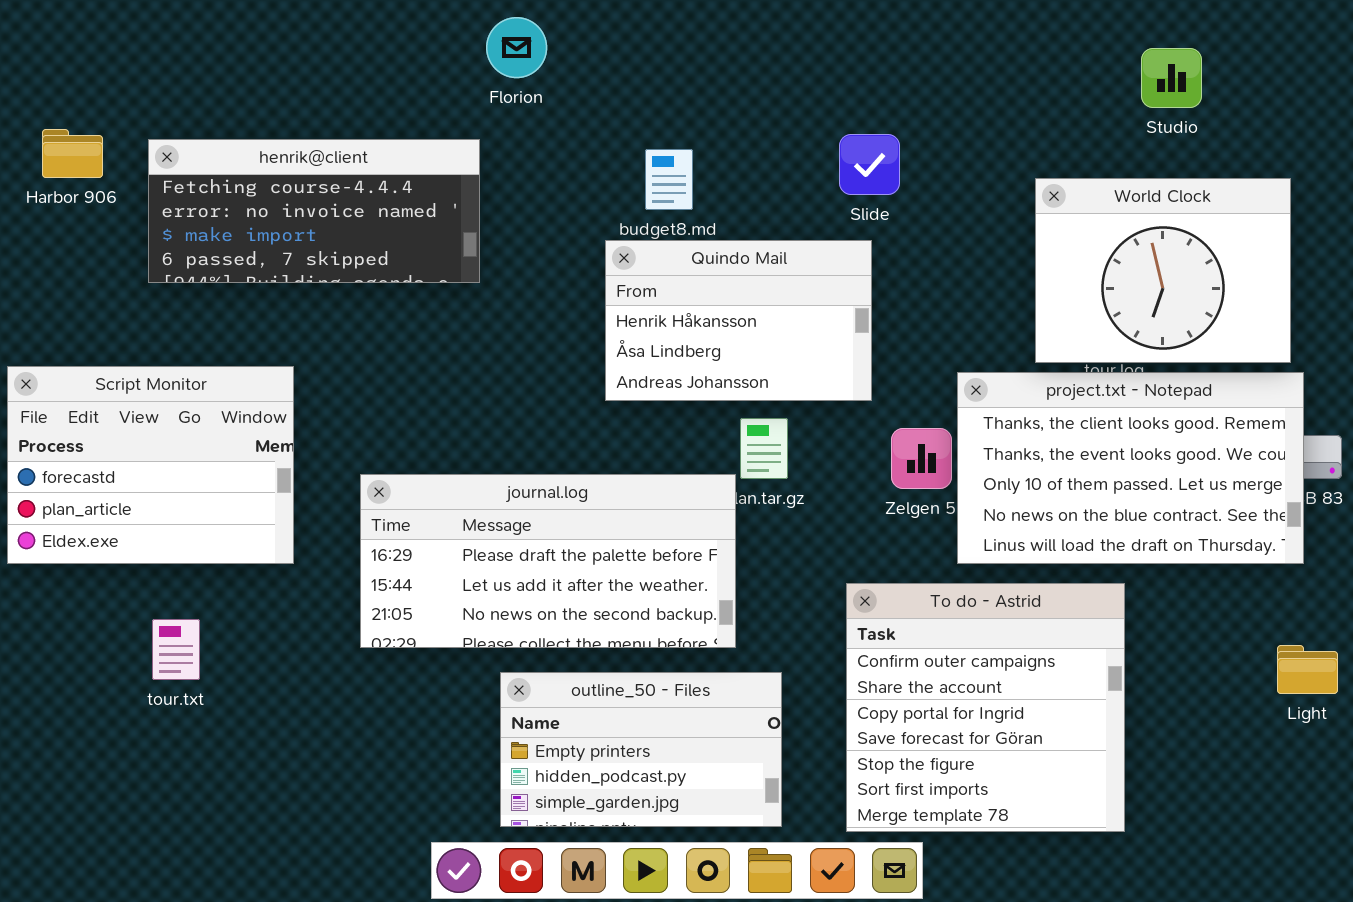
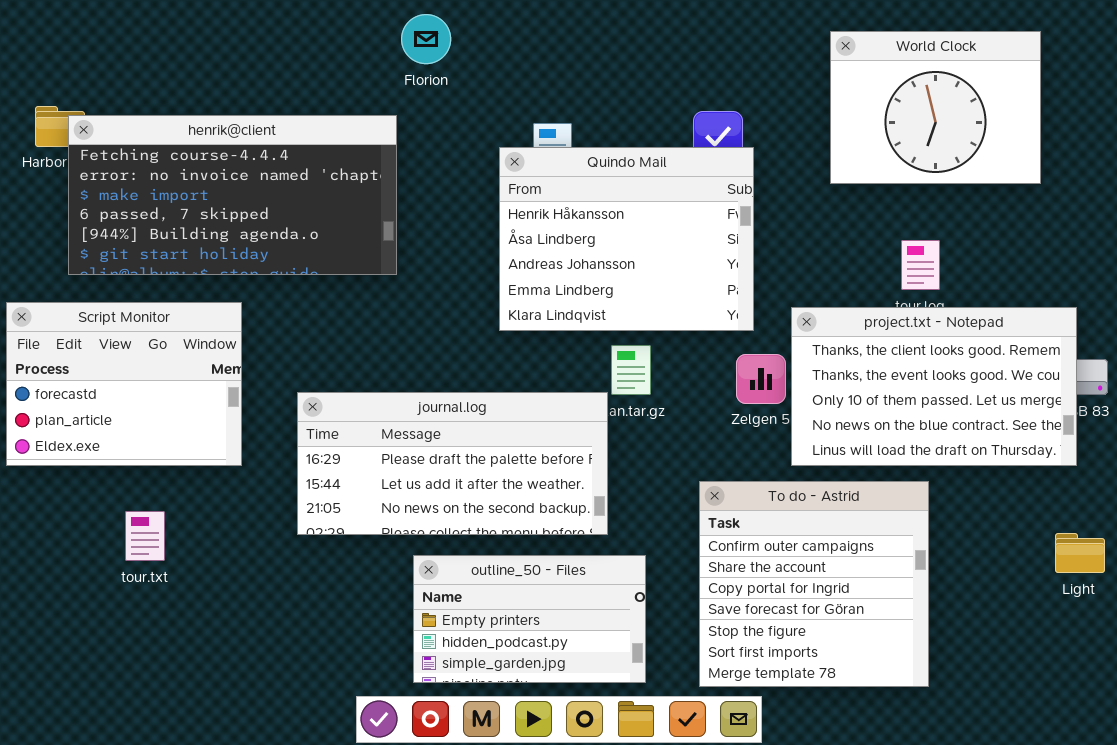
henrik@client: [148,139,480,283] -> [68,115,397,275], resized
World Clock: [1035,178,1291,363] -> [830,31,1041,184], moved
Quindo Mail: [605,240,872,401] -> [499,147,754,331], resized

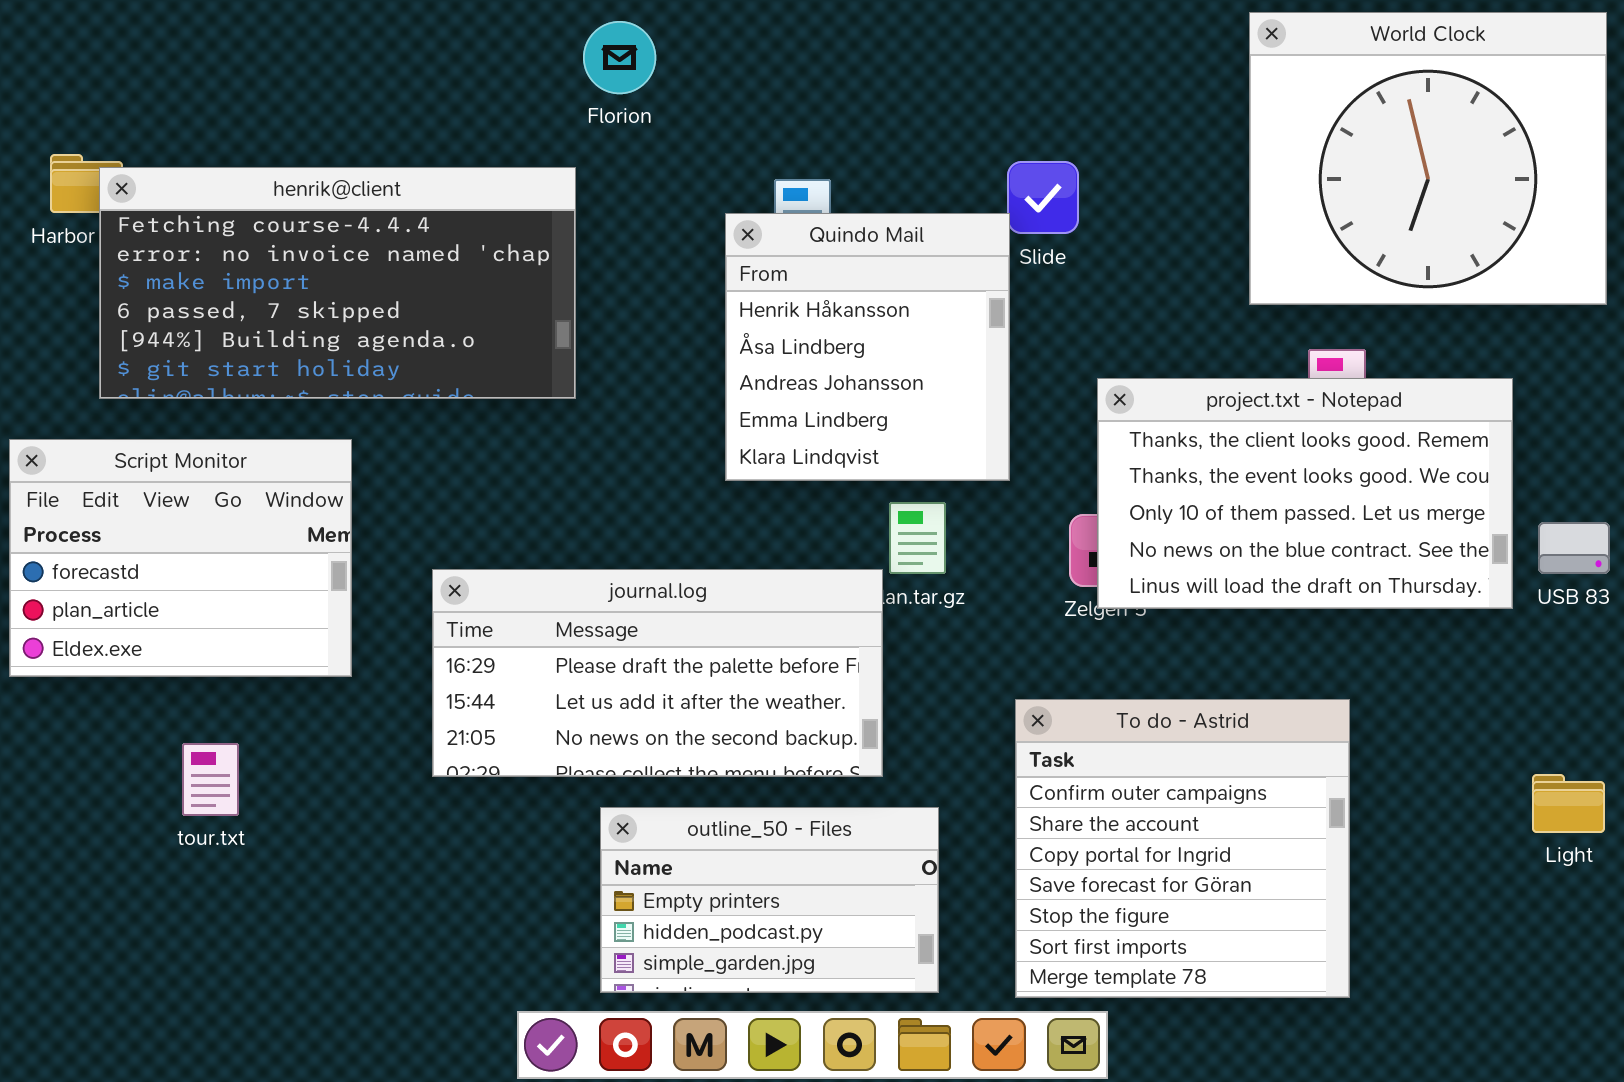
World Clock: [830,31,1041,184] -> [1249,12,1607,305], moved, resized
Quindo Mail: [499,147,754,331] -> [725,213,1010,481], resized
project.txt - Notepad: [791,307,1077,466] -> [1097,378,1513,609], moved

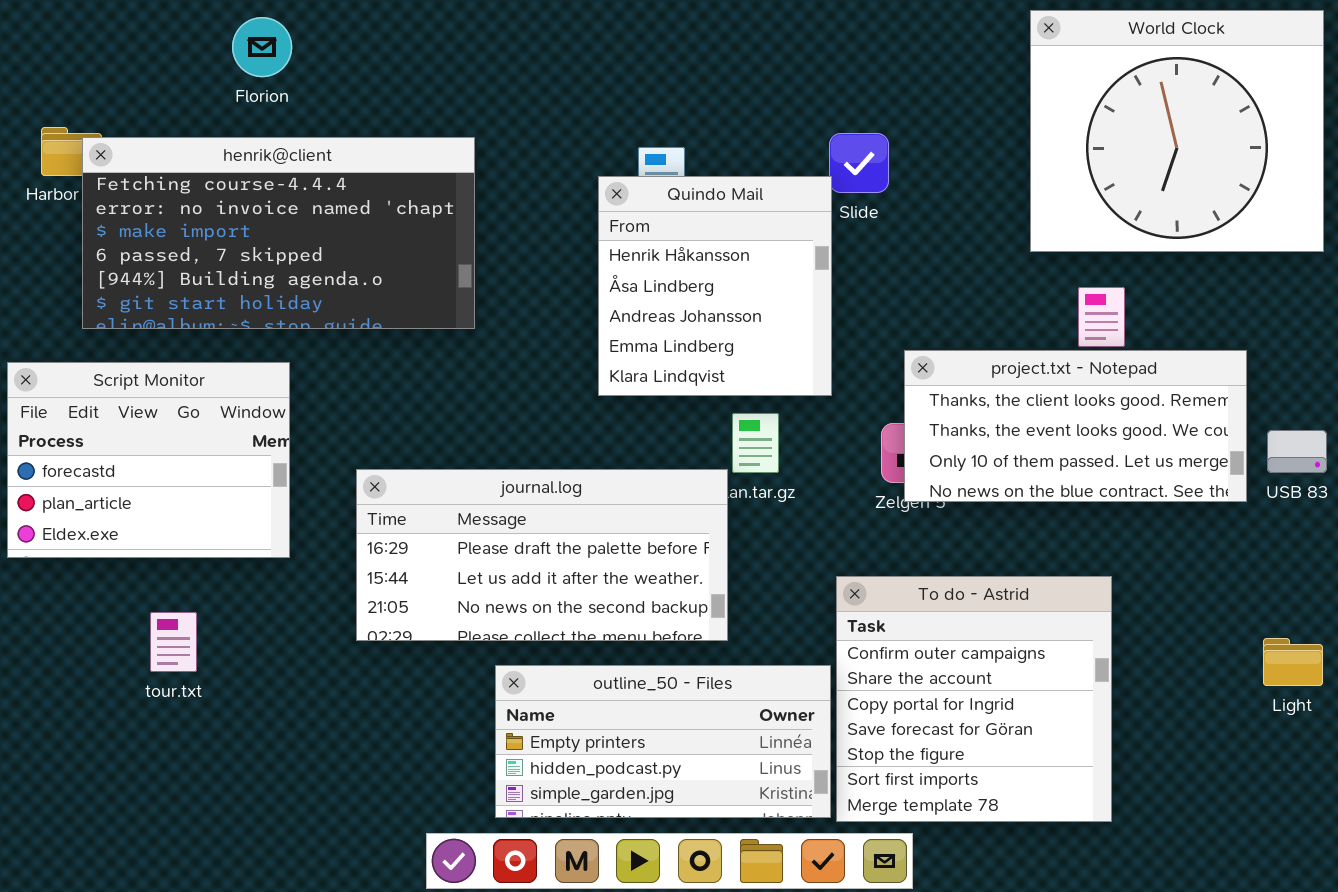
Florion: [583,21,656,94] -> [232,17,292,77], moved
project.txt - Notepad: [1097,378,1513,609] -> [904,350,1247,502], resized
outline_50 - Files: [600,807,939,993] -> [495,665,831,818], resized

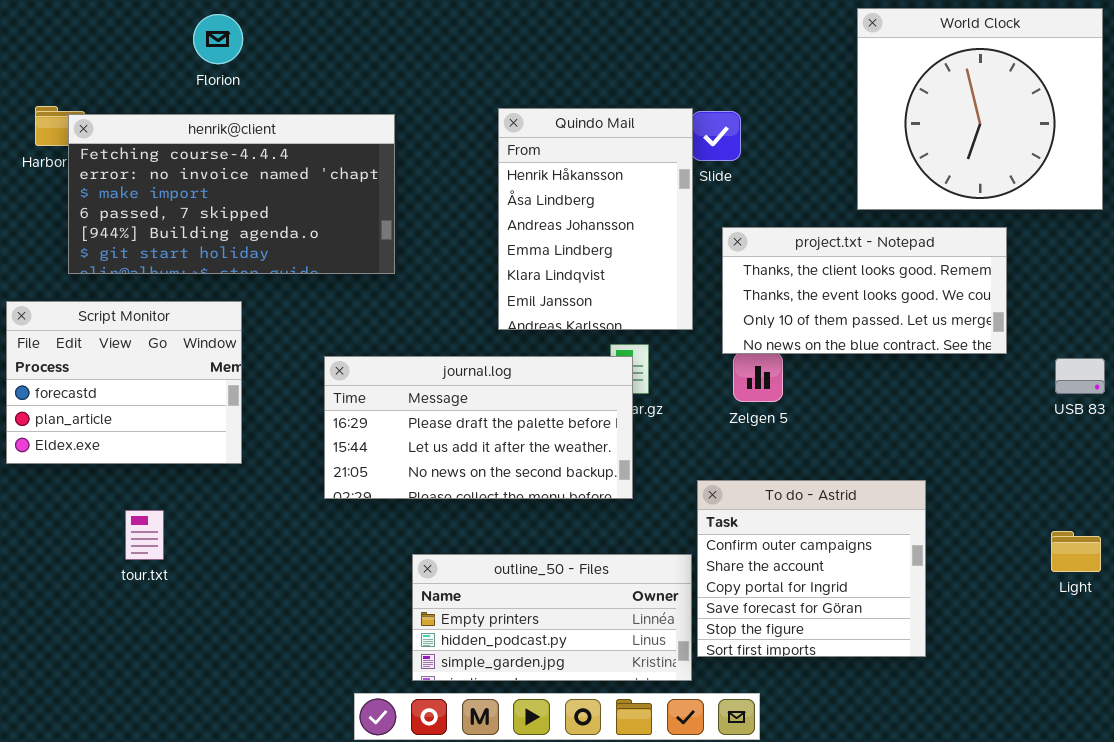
Quindo Mail: [598,176,832,396] -> [498,108,693,330], resized
project.txt - Notepad: [904,350,1247,502] -> [722,227,1007,354], moved
journal.log: [356,469,728,641] -> [324,356,633,499], moved
To do - Astrid: [836,576,1112,822] -> [697,480,926,657], resized

